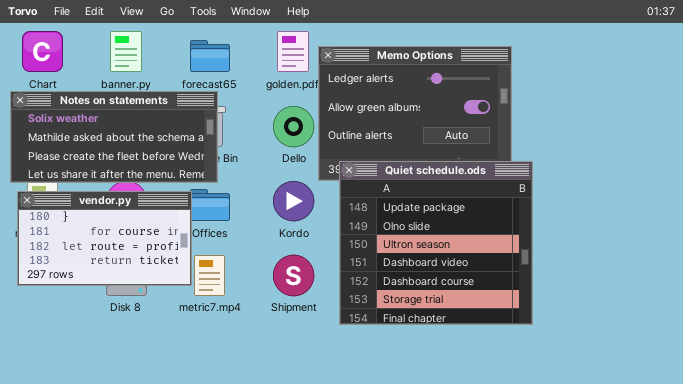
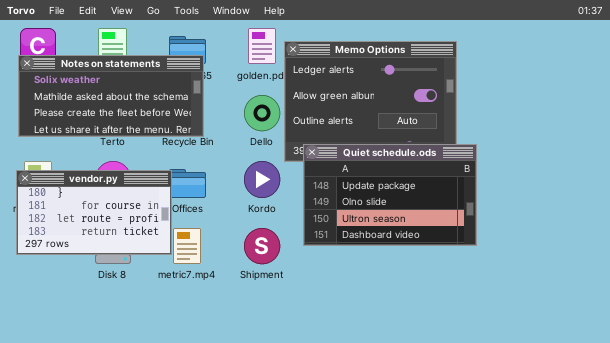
Notes on statements: [10,91,218,183] -> [18,55,204,137], moved
Quiet schedule.ods: [339,161,533,325] -> [303,144,477,246], resized

